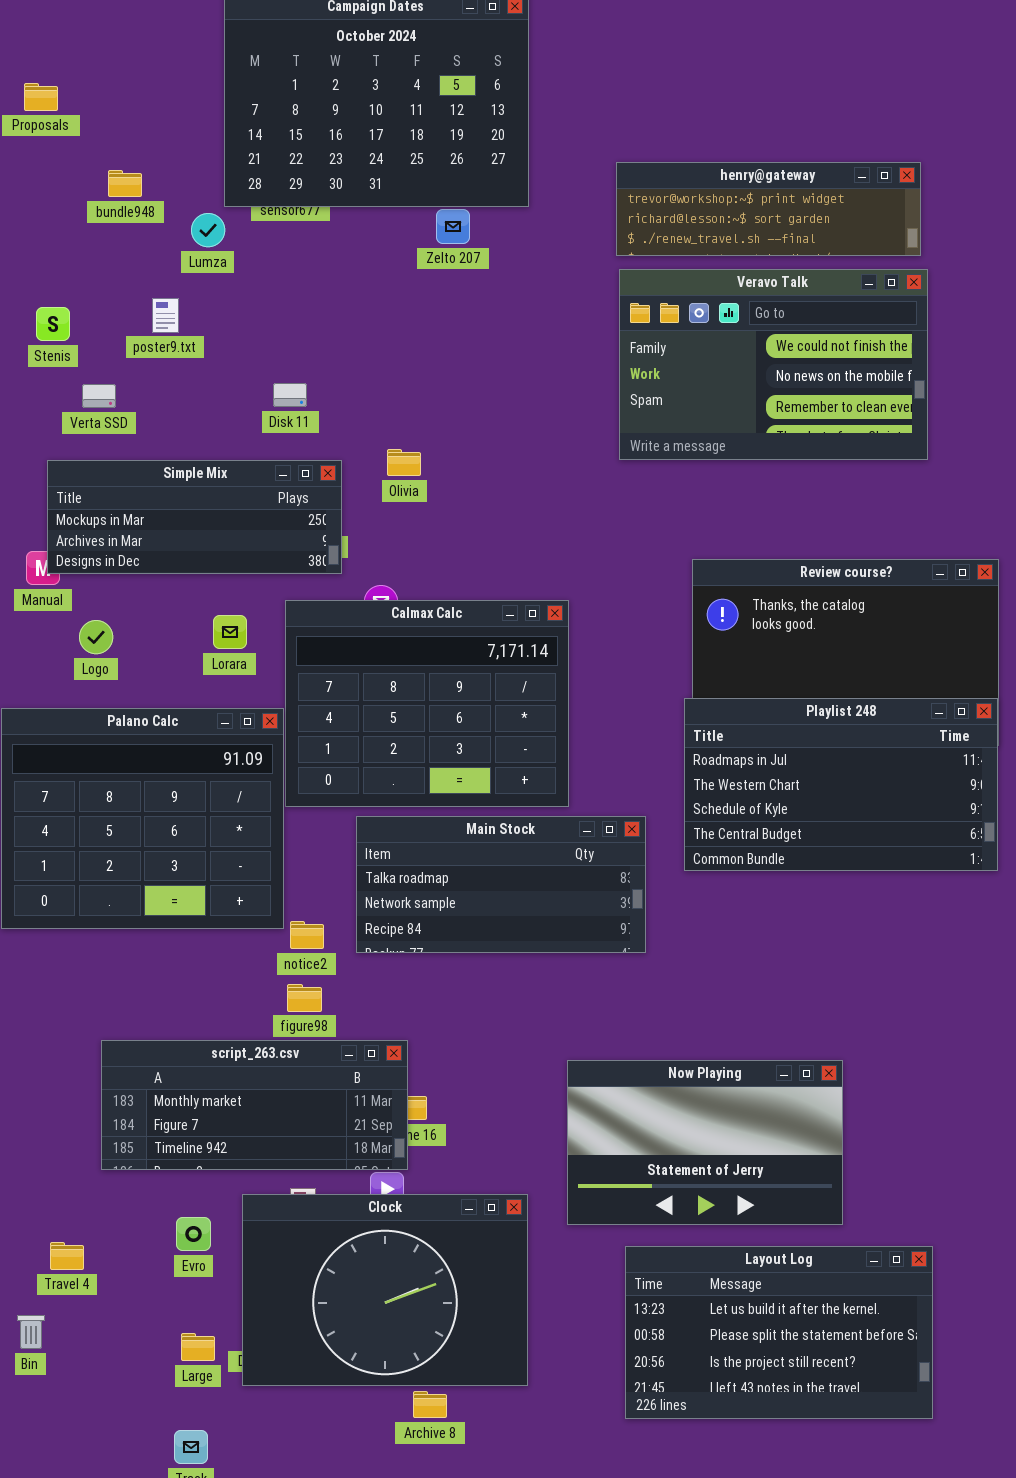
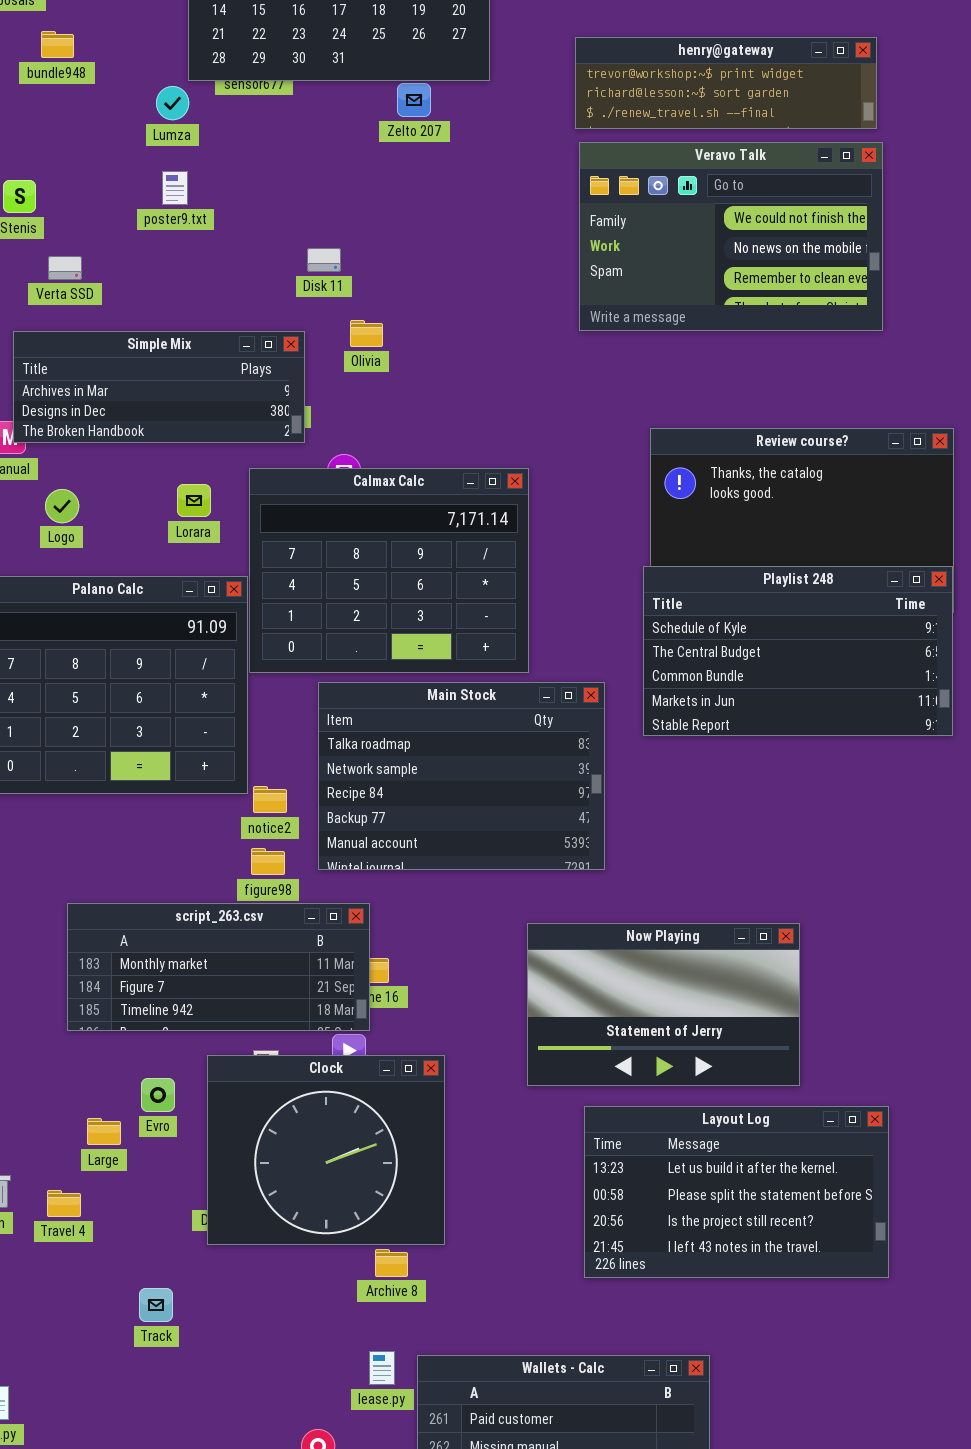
bundle948: [108,170,142,197] -> [41,31,74,58], moved
poster9.txt: [152,298,179,333] -> [162,171,188,205], moved
Disk 11: [273,383,307,407] -> [307,248,341,272], moved
Simple Mix: [47,460,342,574] -> [13,331,305,443], scrolled down 1 row
Playlist 248: [684,698,998,871] -> [643,566,953,736], scrolled down 2 rows
Main Stock: [356,816,646,953] -> [318,682,605,870], resized
Clock: [242,1194,528,1386] -> [207,1055,445,1245], resized
Travel 4: [50,1242,84,1270] -> [47,1190,81,1217], moved
Large: [181,1333,215,1361] -> [87,1118,121,1145], moved

